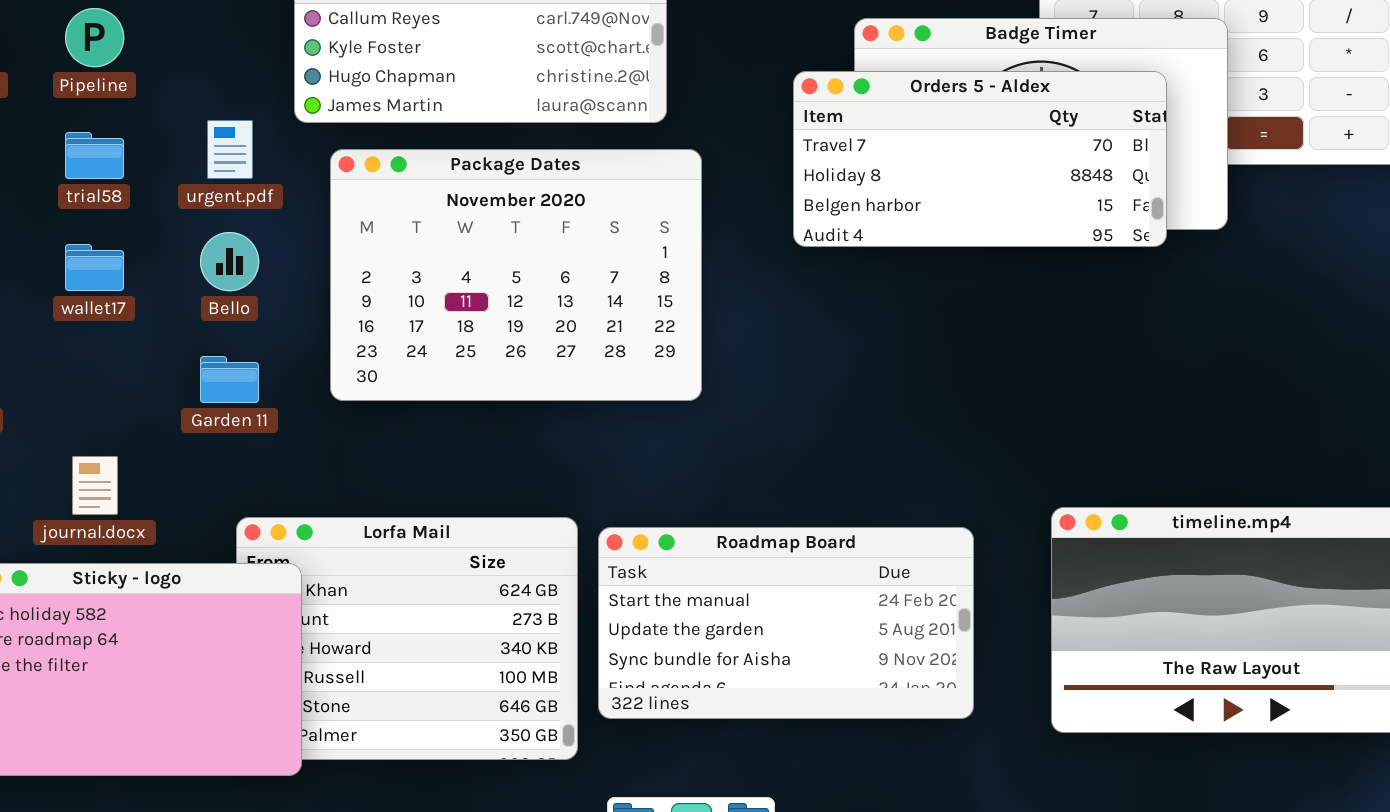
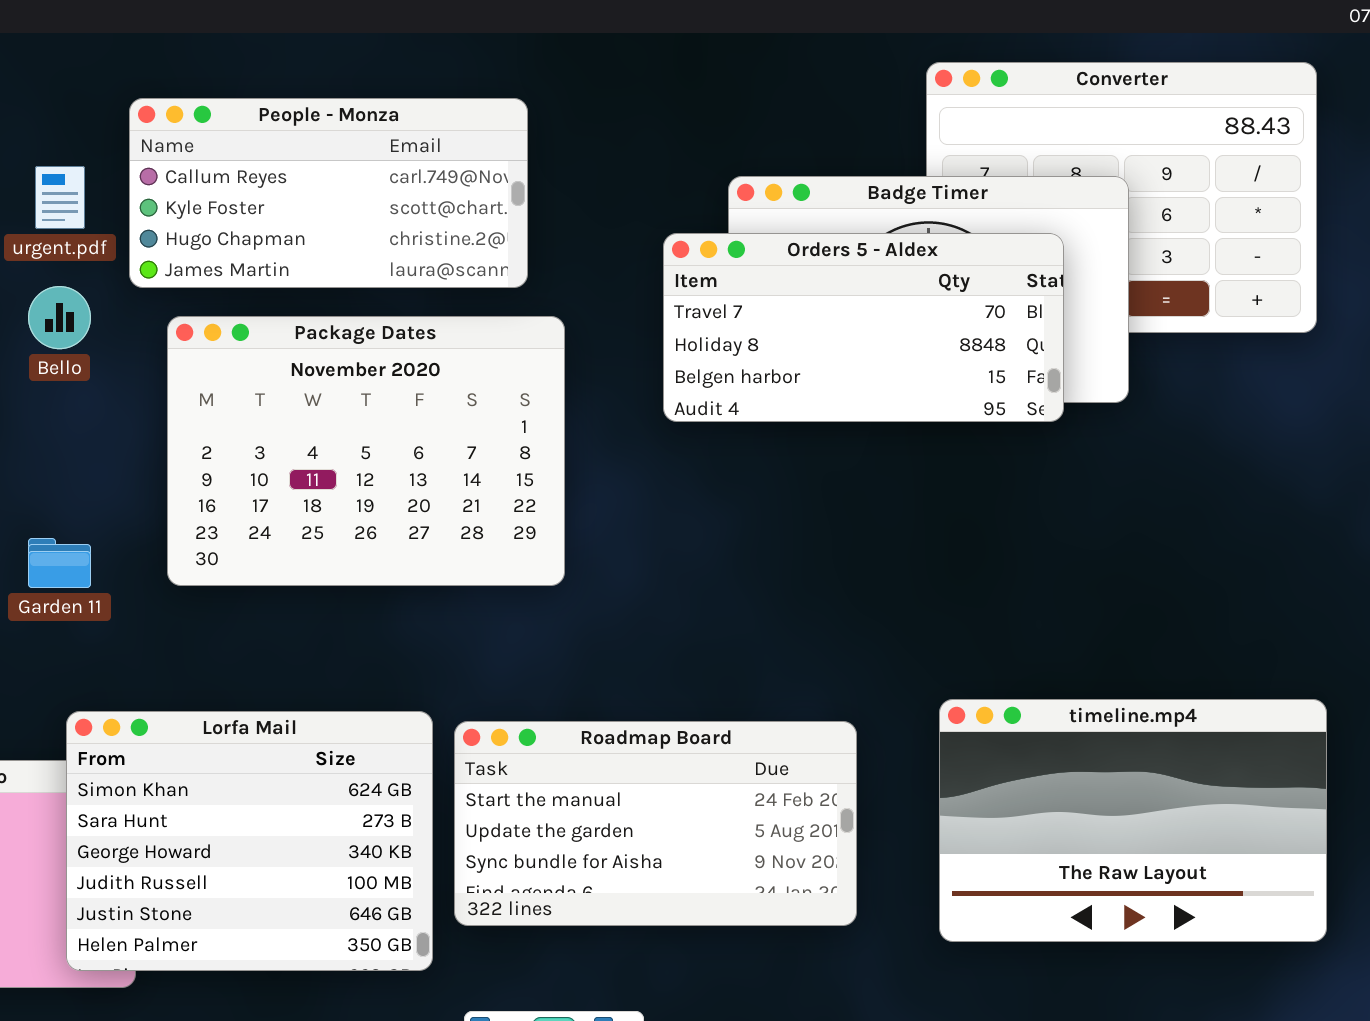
urgent.pdf: [207,120,253,179] -> [35,166,85,229], moved
Bello: [200,232,259,291] -> [28,286,91,349], moved
Lorfa Mail: [236,517,578,760] -> [66,711,433,971], raised

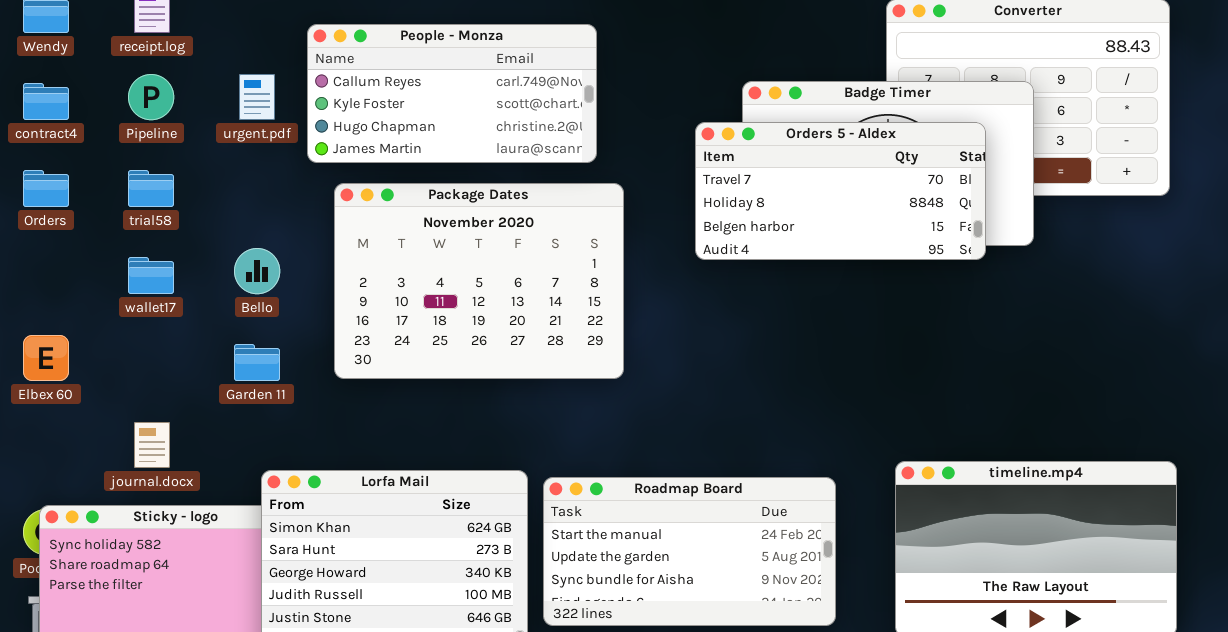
Bello: [28,286,91,349] -> [234,248,280,294], moved

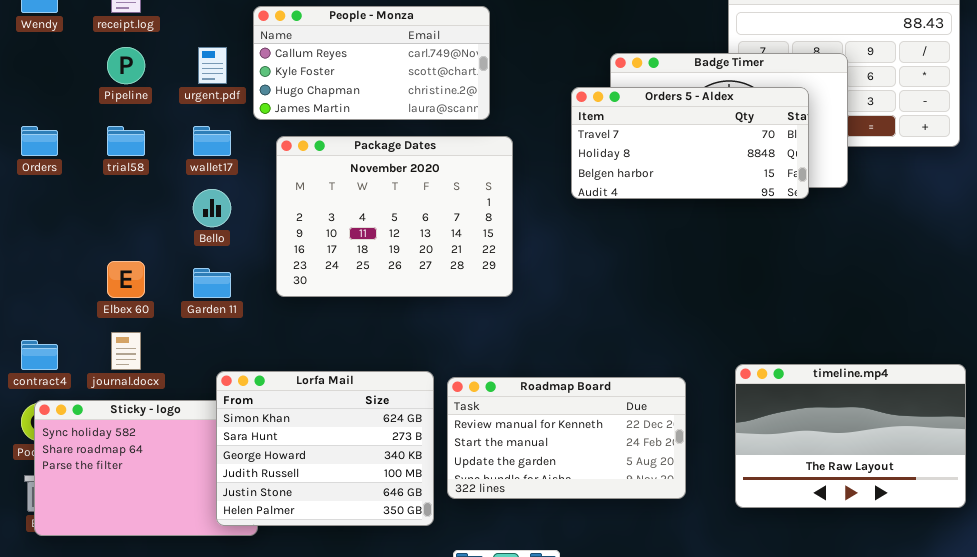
contract4: [23,83,69,120] -> [21,340,58,370], moved
wallet17: [128,257,174,294] -> [193,126,231,156], moved
Elbex 60: [23,335,69,381] -> [107,261,145,298], moved
Roadmap Board: [543,477,836,626] -> [447,377,686,499], scrolled up 1 row

